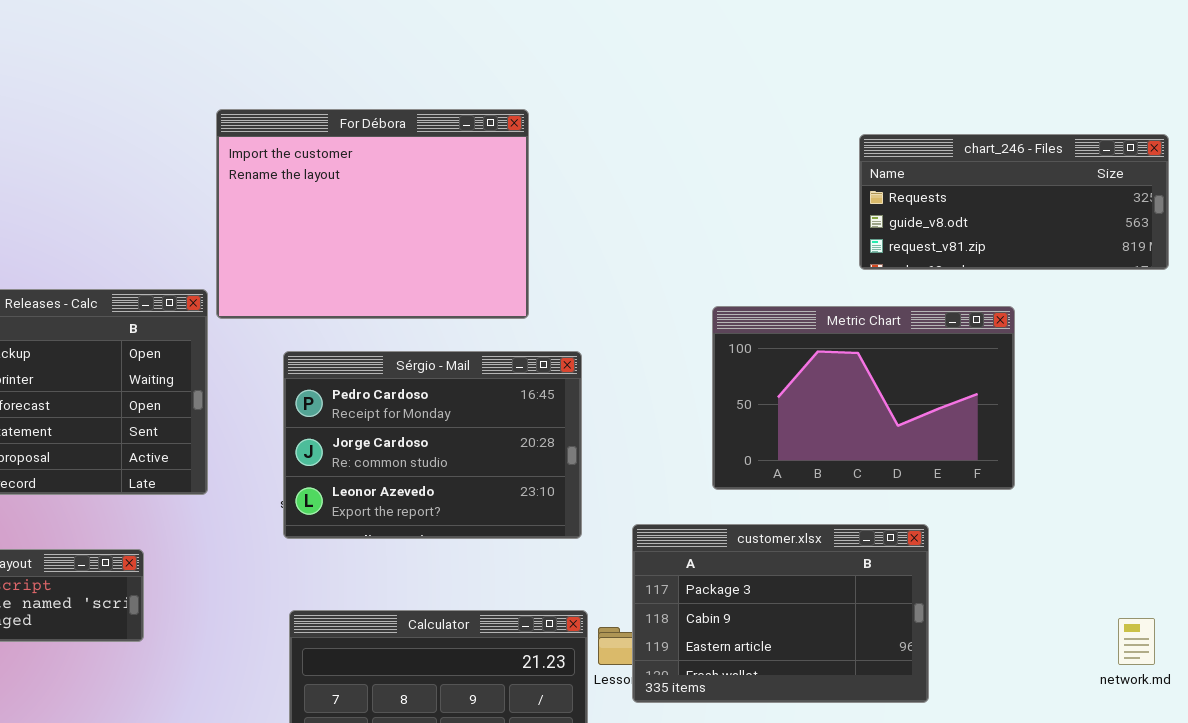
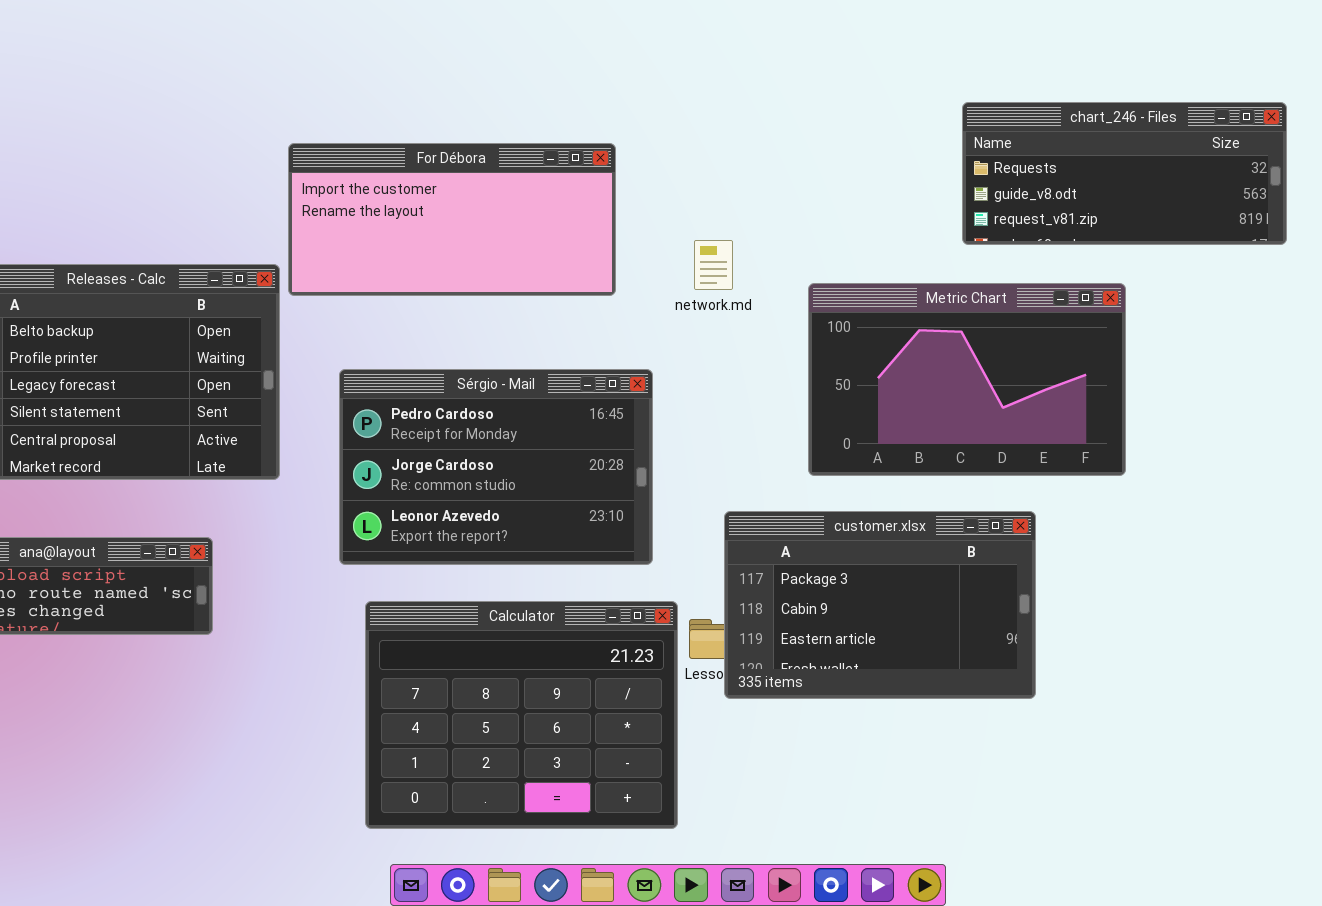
For Débora: [216,109,529,319] -> [288,143,616,296], resized
Sérgio - Mail: [283,351,582,539] -> [339,369,653,565], moved
network.md: [1118,618,1155,665] -> [694,240,733,290], moved

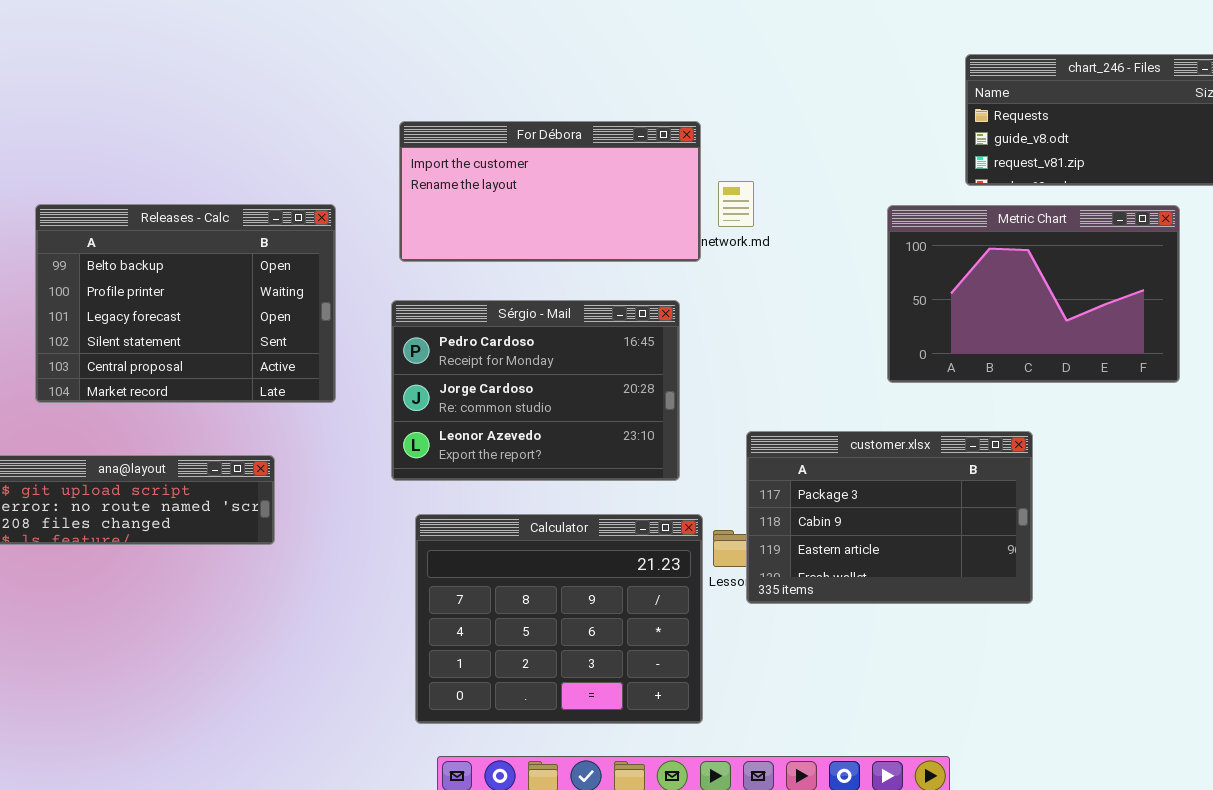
For Débora: [288,143,616,296] -> [399,121,701,262], moved
Metric Chart: [808,283,1126,476] -> [887,205,1180,383], moved

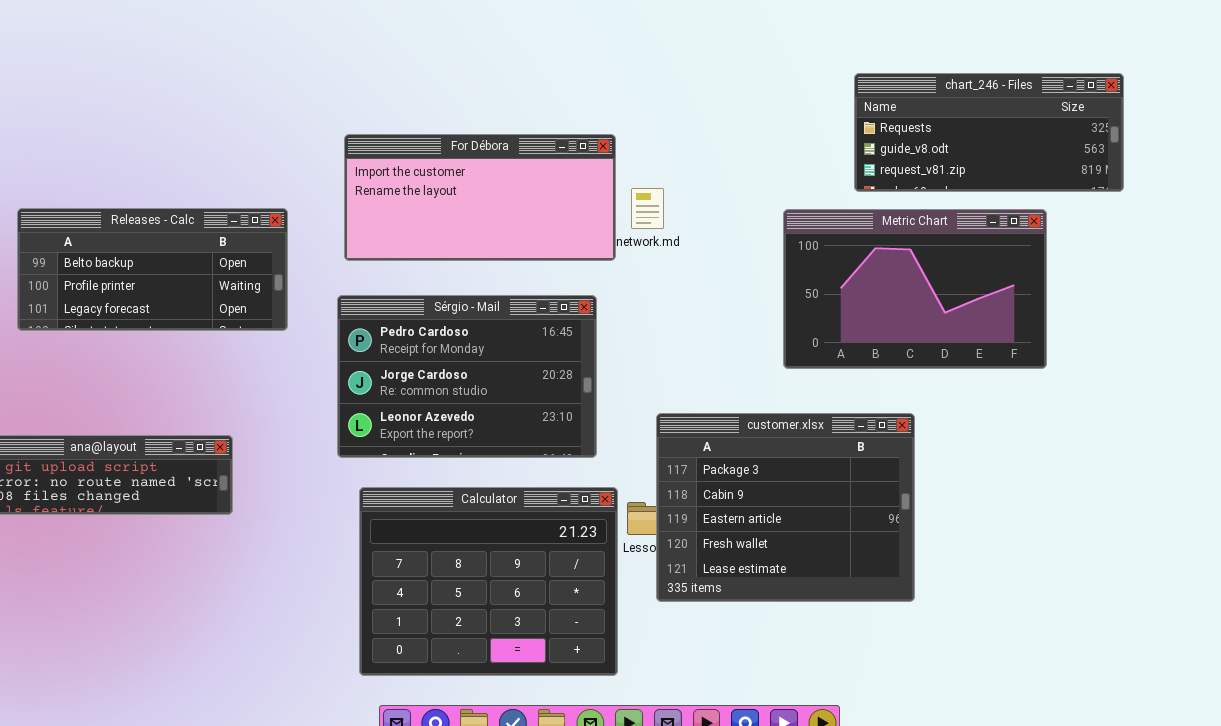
Releases - Calc: [35,204,336,403] -> [17,208,288,331], resized
customer.xlsx: [746,431,1033,604] -> [656,413,915,602], resized

